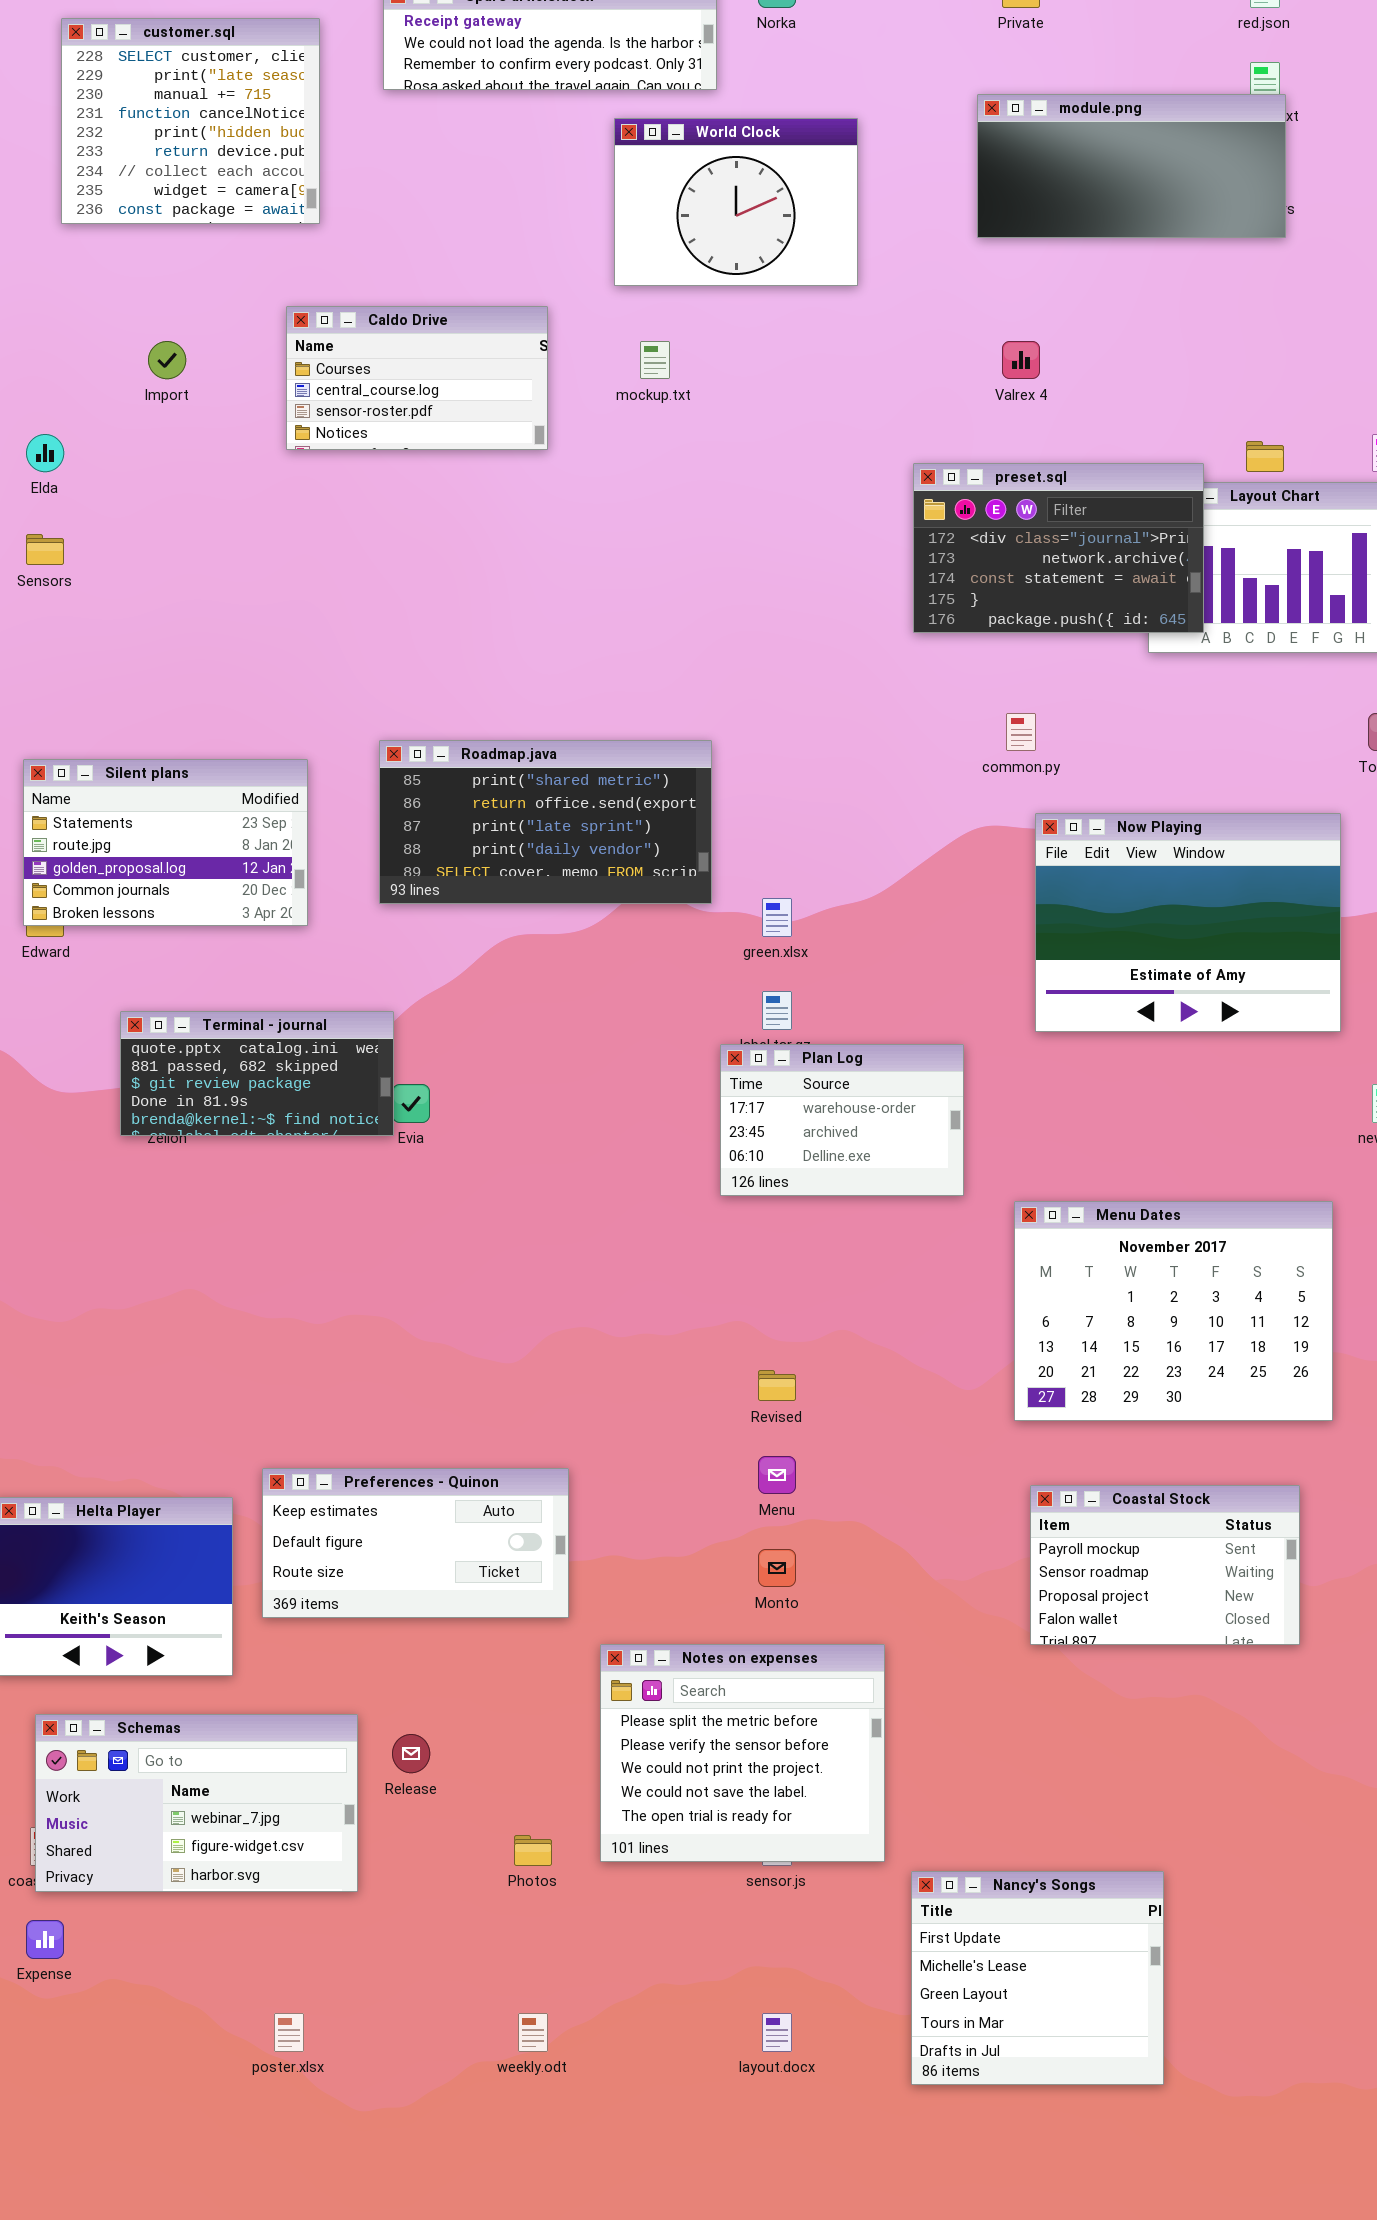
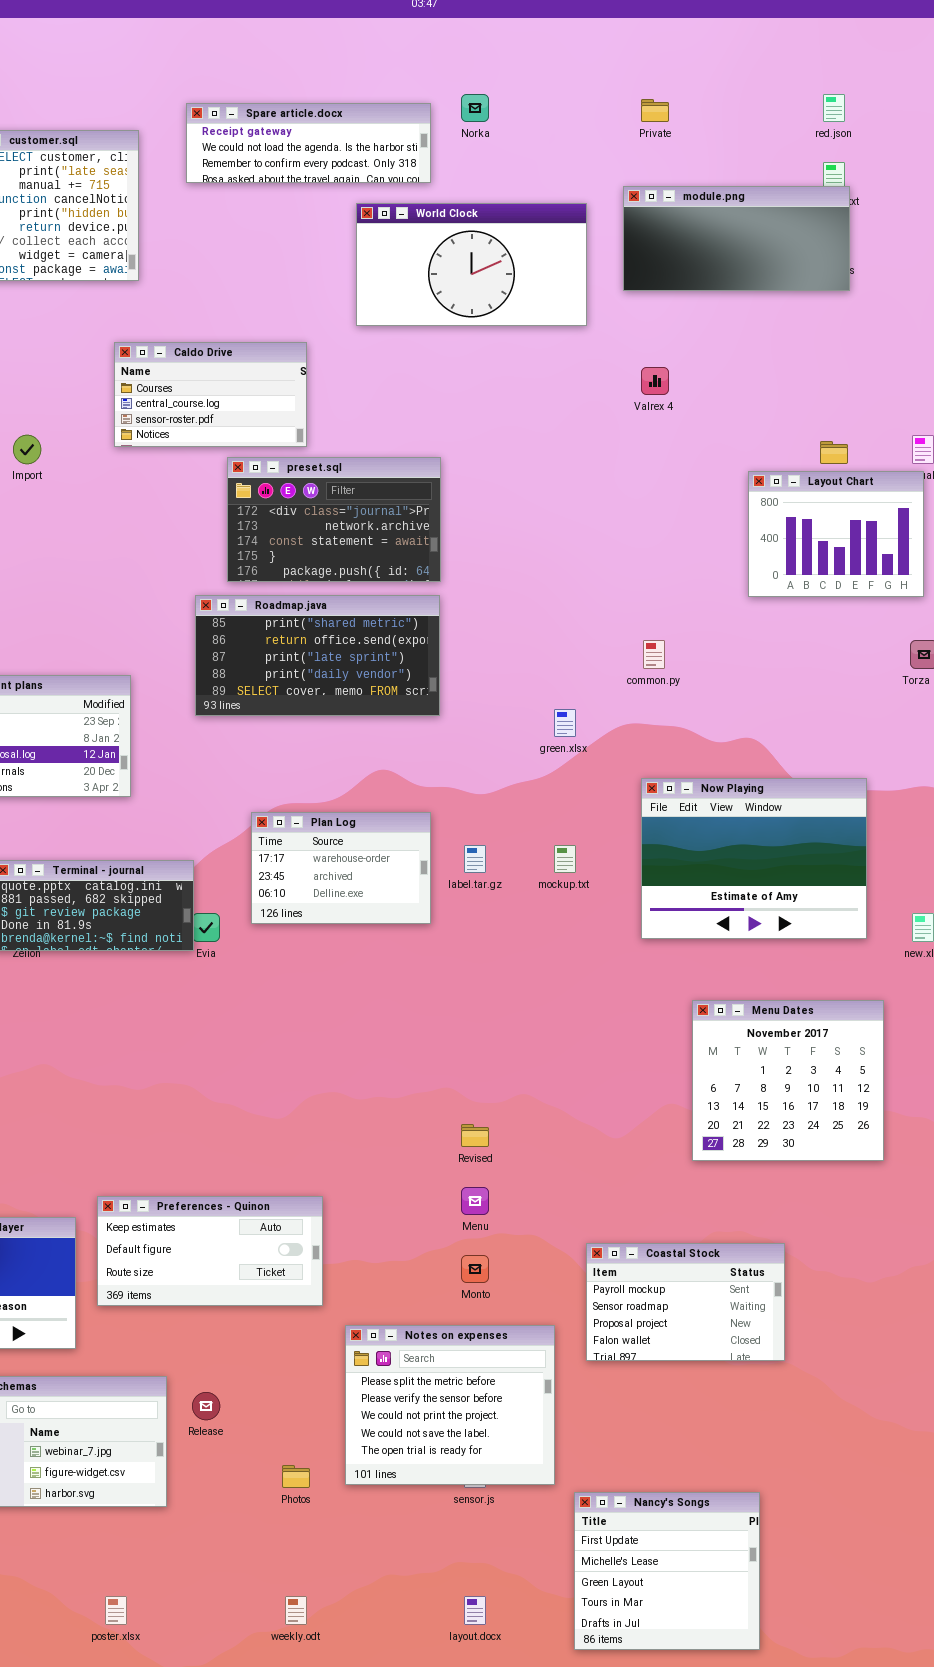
World Clock: [614,118,858,286] -> [356,203,587,326], resized
Import: [148,341,186,379] -> [13,435,41,464], moved
mockup.txt: [640,341,670,379] -> [554,845,576,873], moved
preset.sql: [913,463,1204,633] -> [227,457,441,582], moved
Roadmap.java: [379,740,712,904] -> [195,595,440,716], moved
Now Playing: [1035,813,1341,1032] -> [641,778,867,939], moved
green.xlsx: [762,898,792,937] -> [554,709,576,737], moved
Plan Log: [720,1044,964,1196] -> [251,812,431,924], moved
Menu Dates: [1014,1201,1333,1421] -> [692,1000,884,1161], resized
Coastal Stock: [1030,1485,1300,1645] -> [586,1243,785,1361], moved

